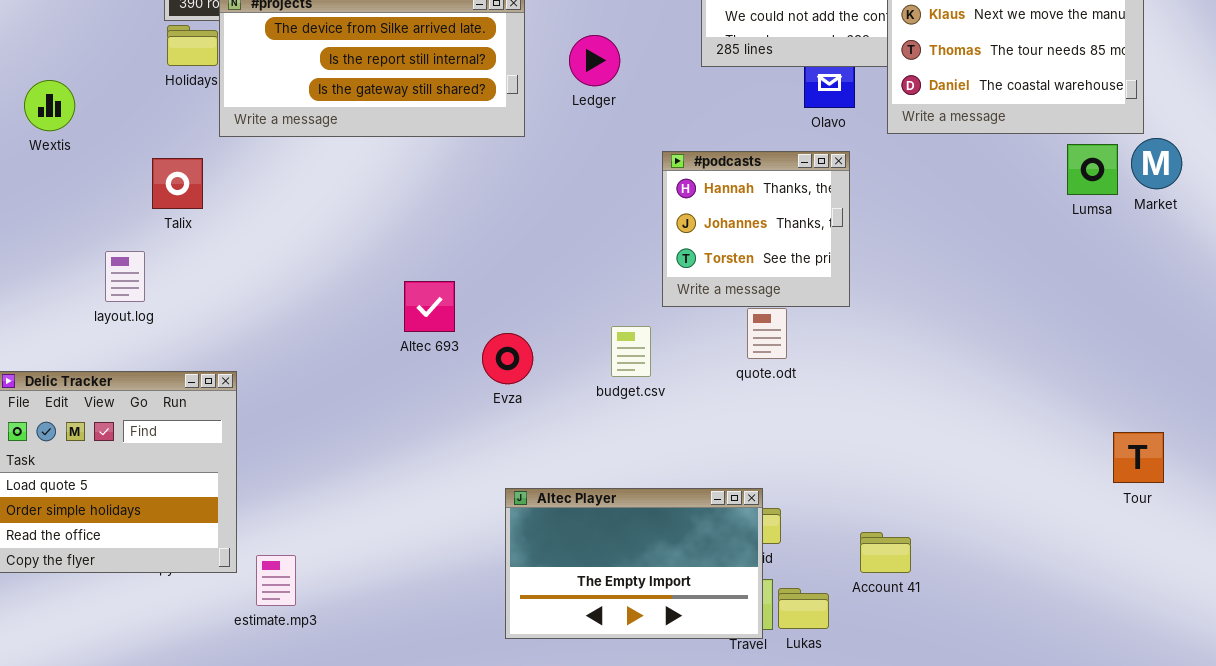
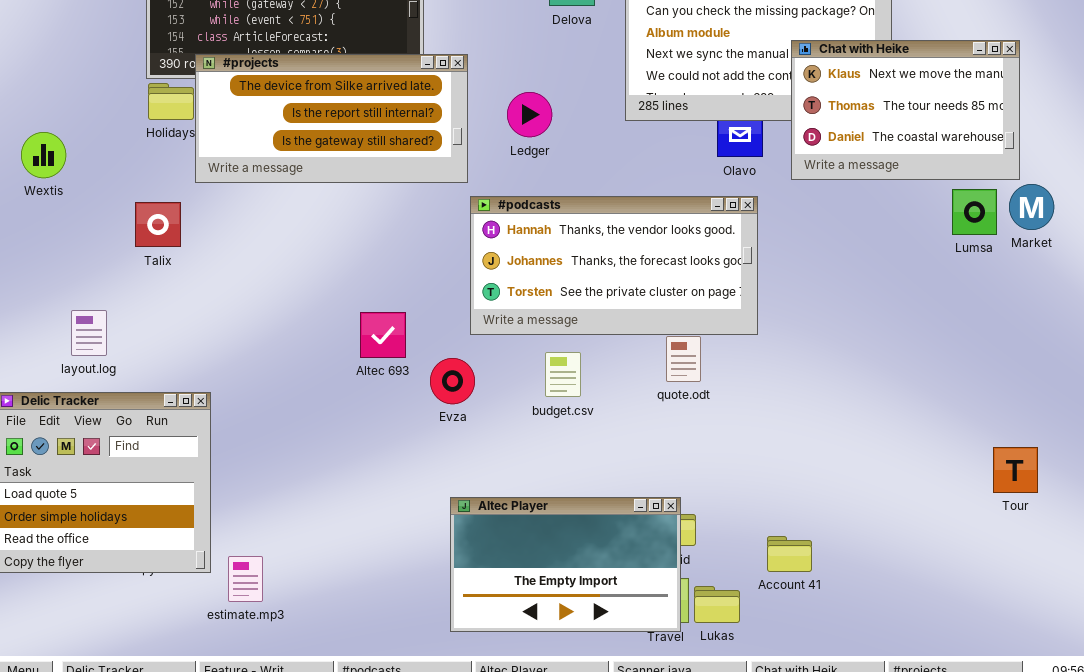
#podcasts: [662,151,850,307] -> [470,196,758,335], resized
layout.log: [105,251,145,302] -> [71,310,107,356], moved

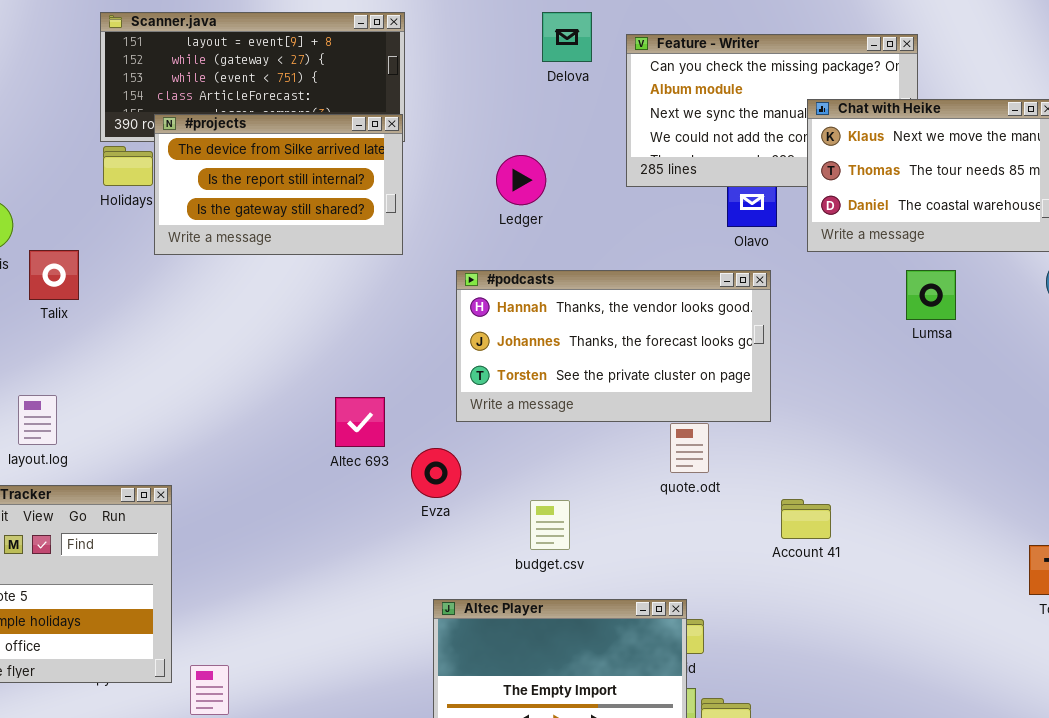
#projects: [195,54,468,183] -> [154,114,403,255], resized
Lumsa: [952,189,997,235] -> [906,270,956,320], moved
Talix: [135,202,181,247] -> [29,250,79,300], moved
budget.csv: [545,352,581,397] -> [530,500,570,550], moved
Account 41: [767,536,812,572] -> [781,499,831,539], moved

